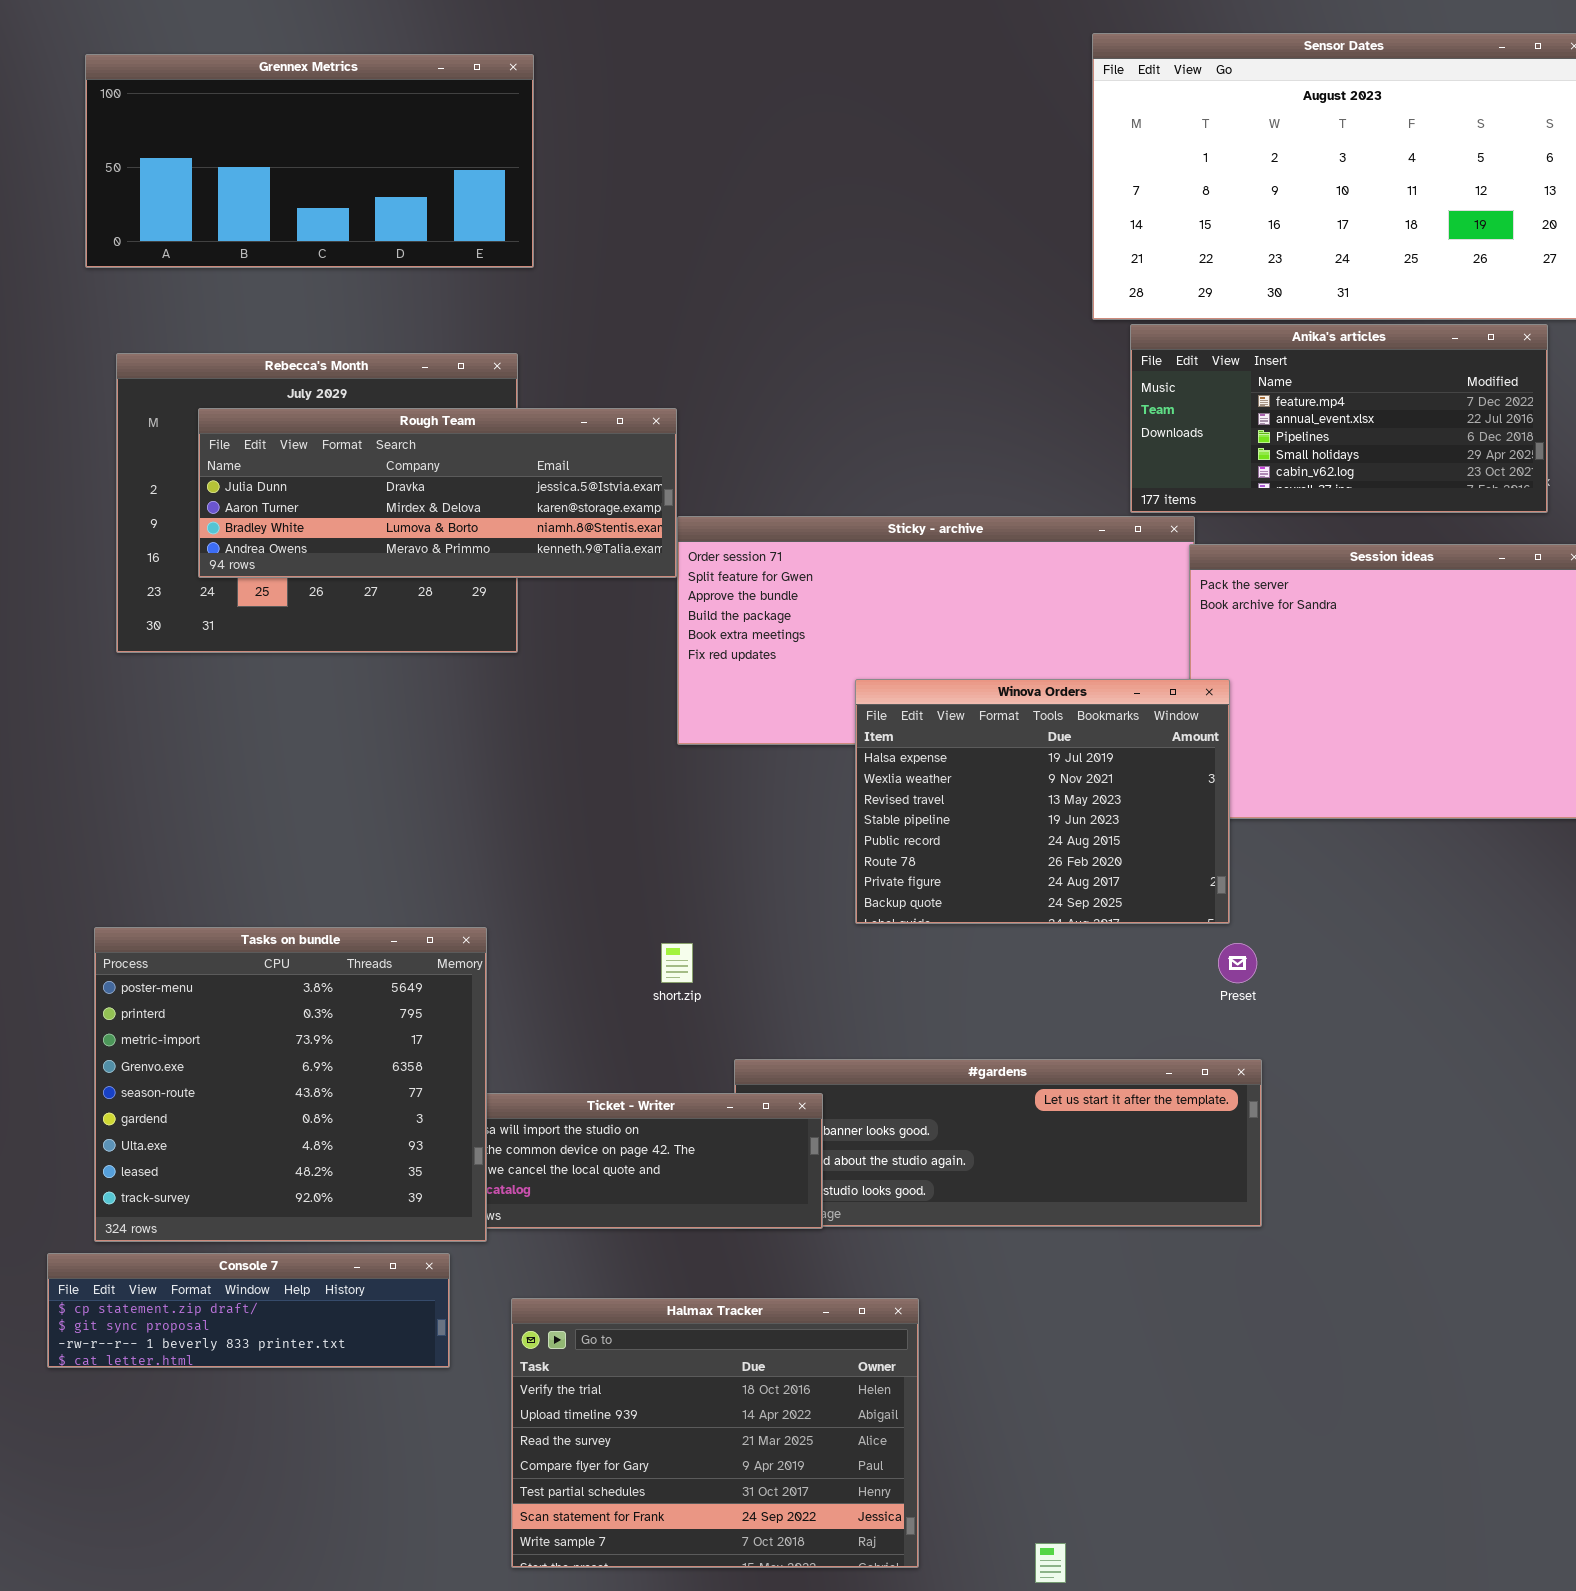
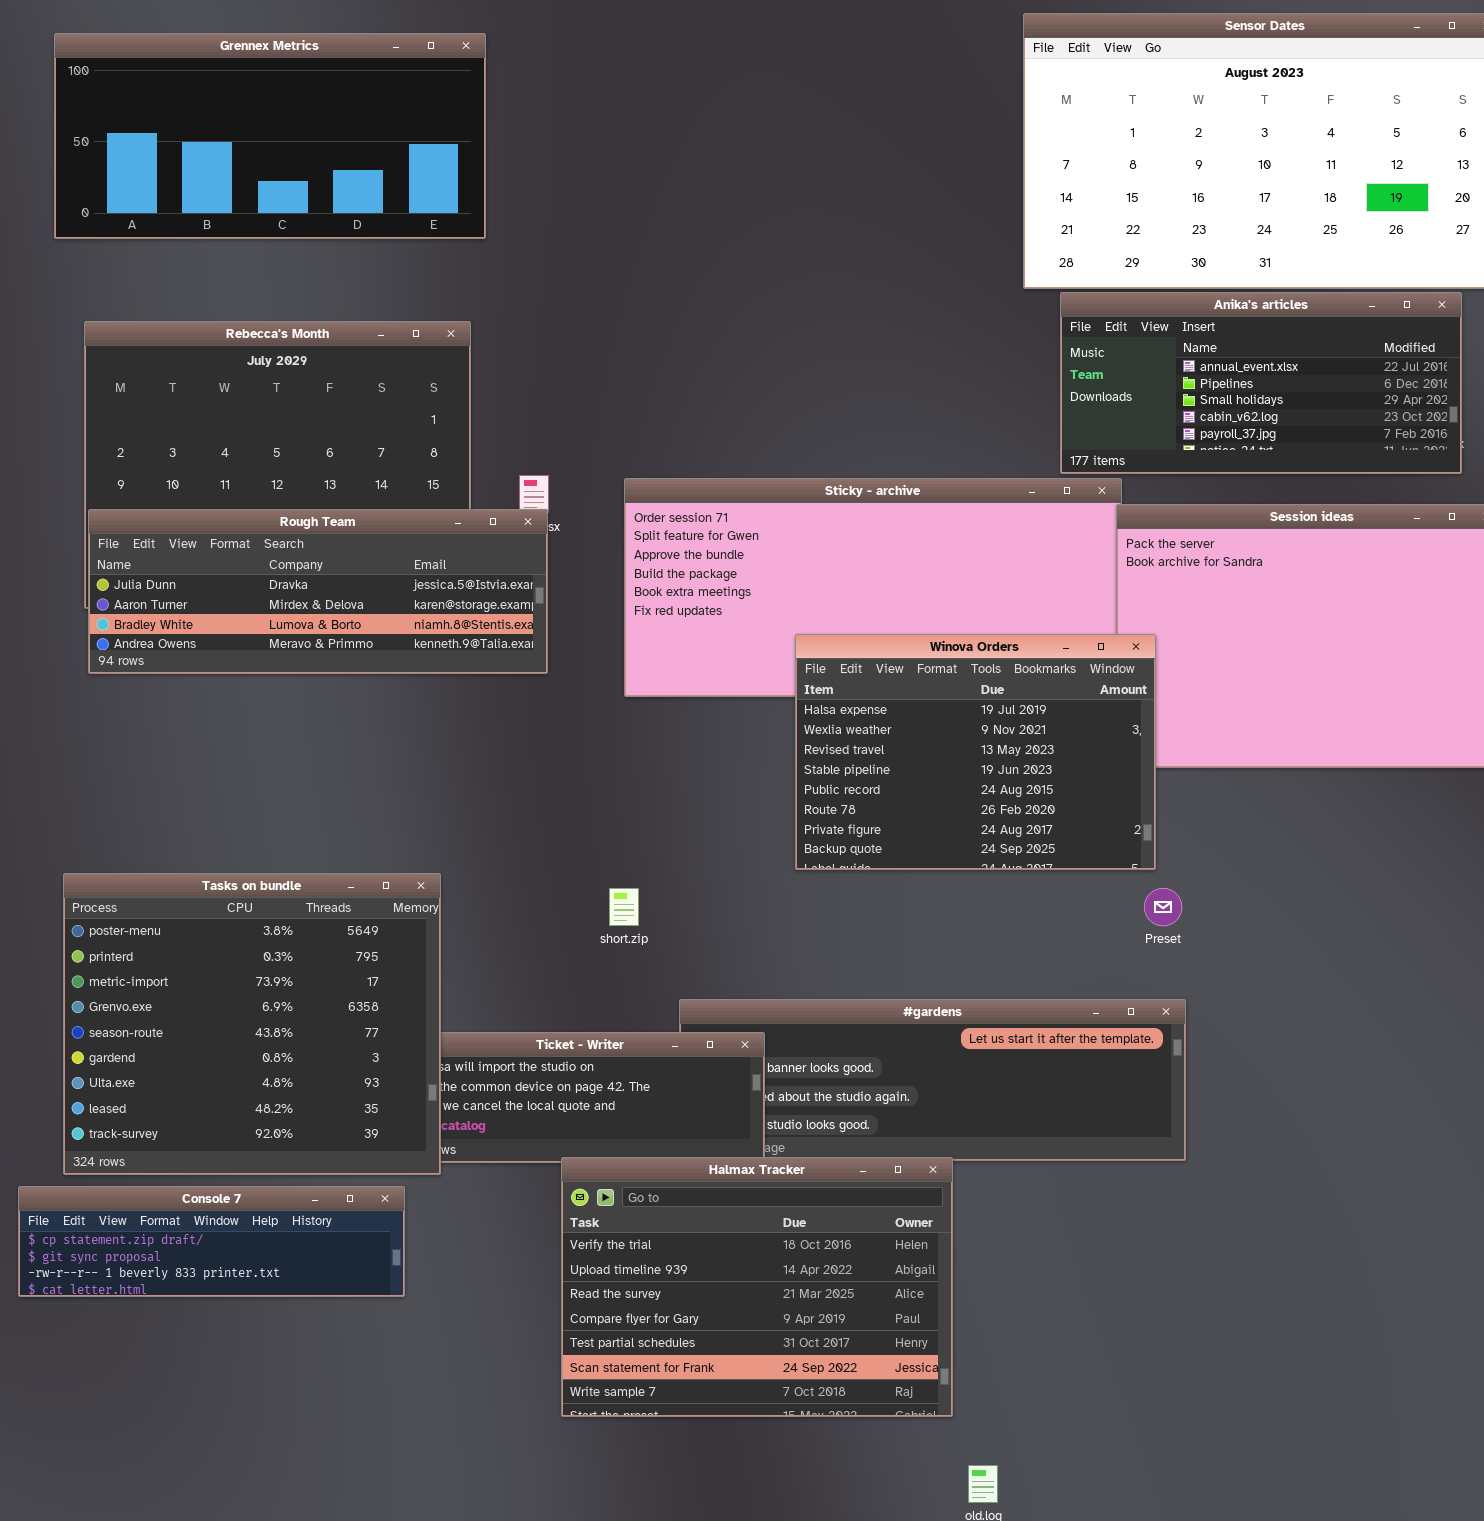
Anika's articles: [1130,324,1548,513] -> [1060,292,1462,474], scrolled down 1 row
Rough Team: [198,408,677,578] -> [88,509,548,674], moved
Halmax Tracker: [511,1298,919,1568] -> [561,1157,953,1417], moved

